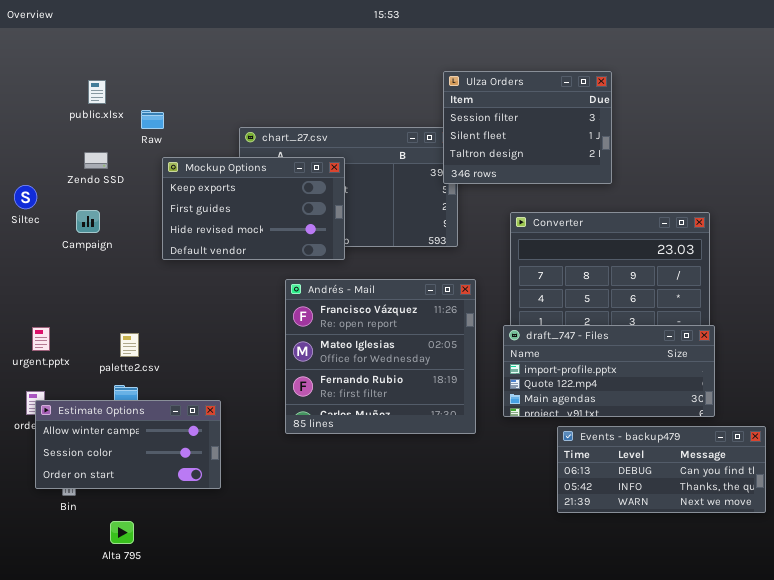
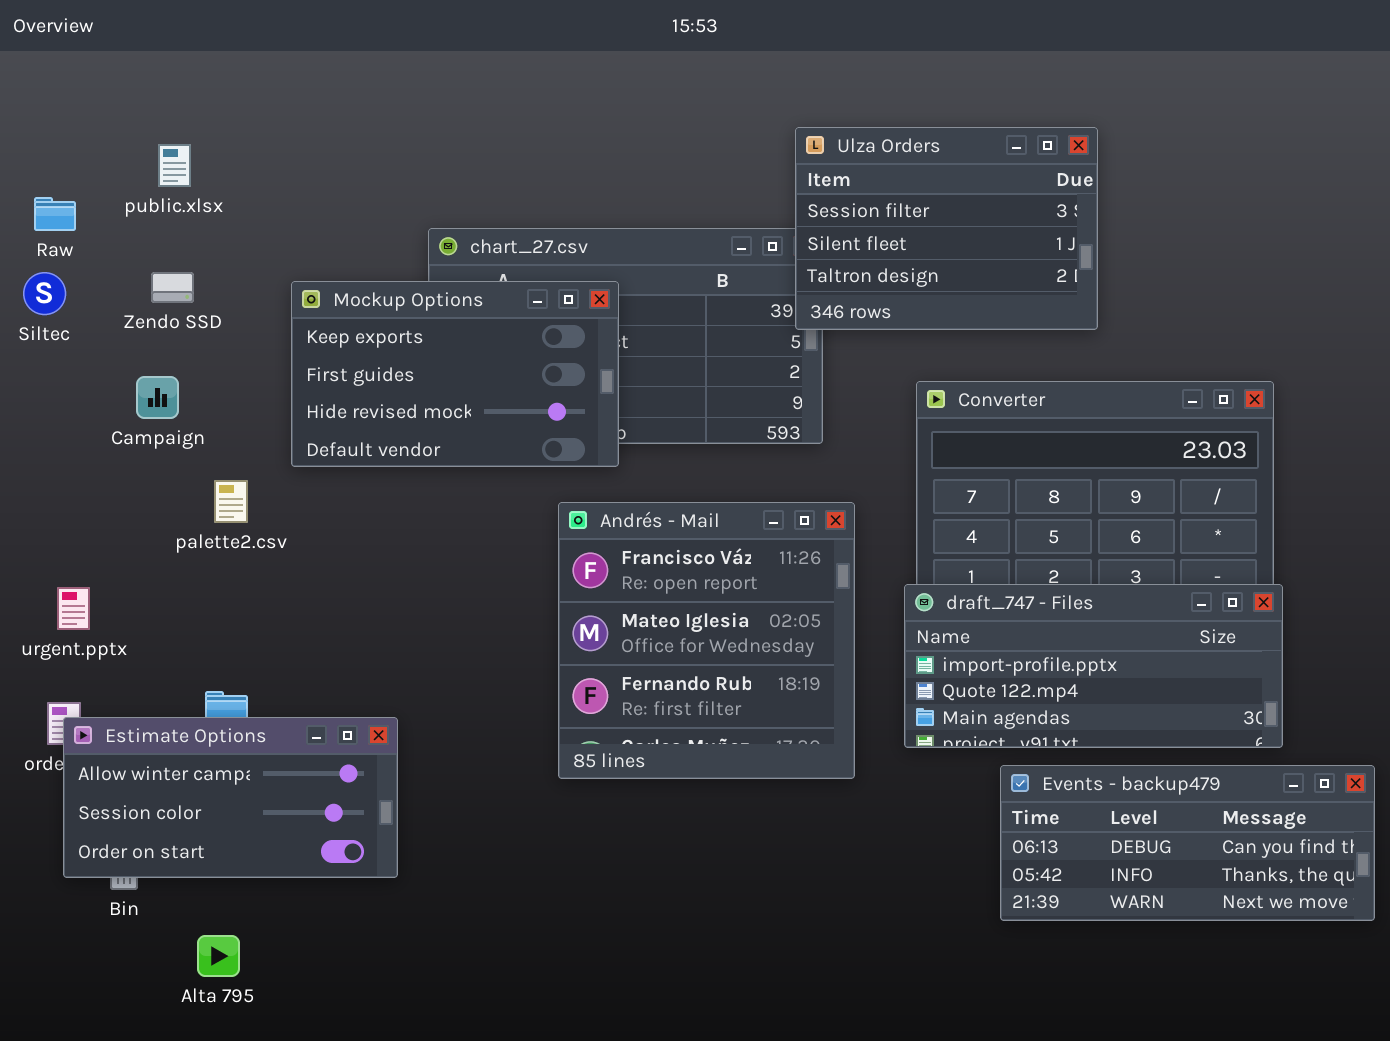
Raw: [141,110,164,129] -> [34,197,76,231], moved
Siltec: [14,185,37,209] -> [23,272,66,315], moved
Andrés - Mail: [285,279,476,434] -> [558,502,855,779], resized
palette2.csv: [120,333,139,357] -> [214,480,248,523], moved

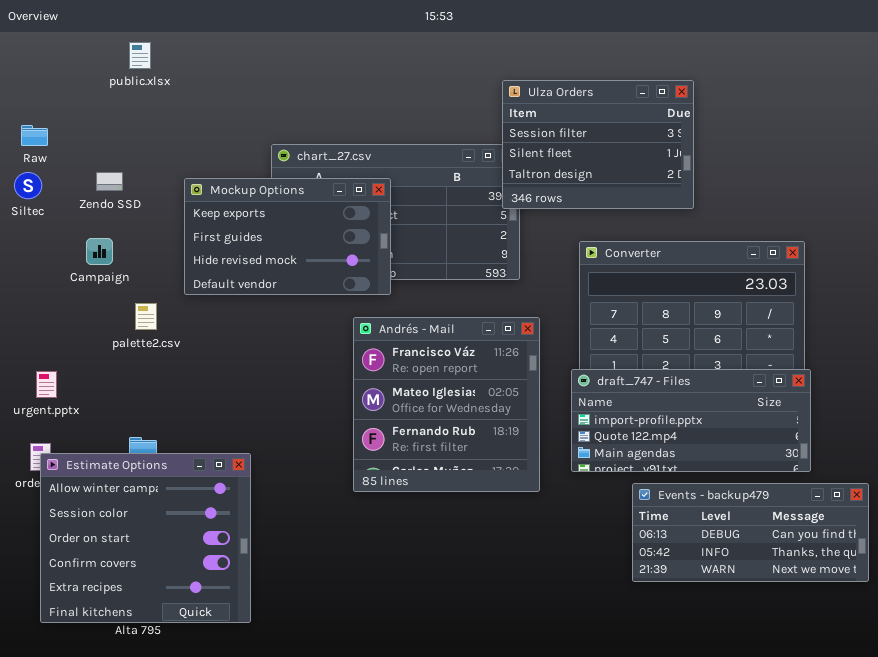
public.xlsx: [158,144,191,187] -> [129,42,151,69], moved
Estimate Options: [63,717,398,878] -> [40,453,251,623], resized

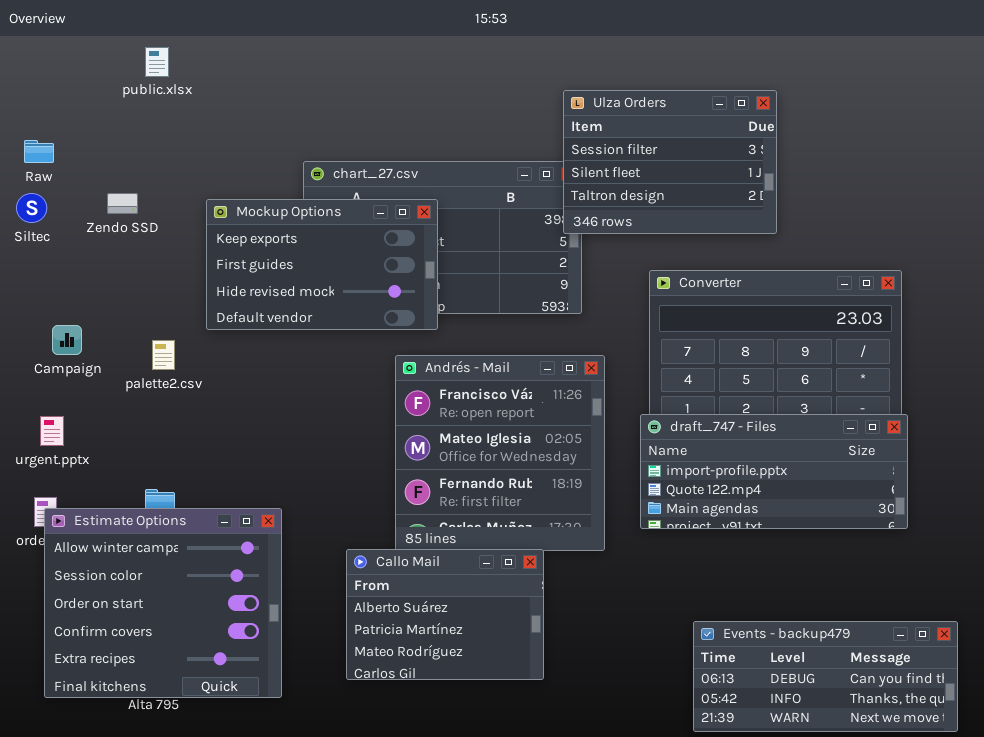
Campaign: [86,238,113,265] -> [52,325,82,355], moved
Events - backup479: [632,483,869,582] -> [693,621,958,732], moved
Callo Mail: none -> [346,549,544,680], opened

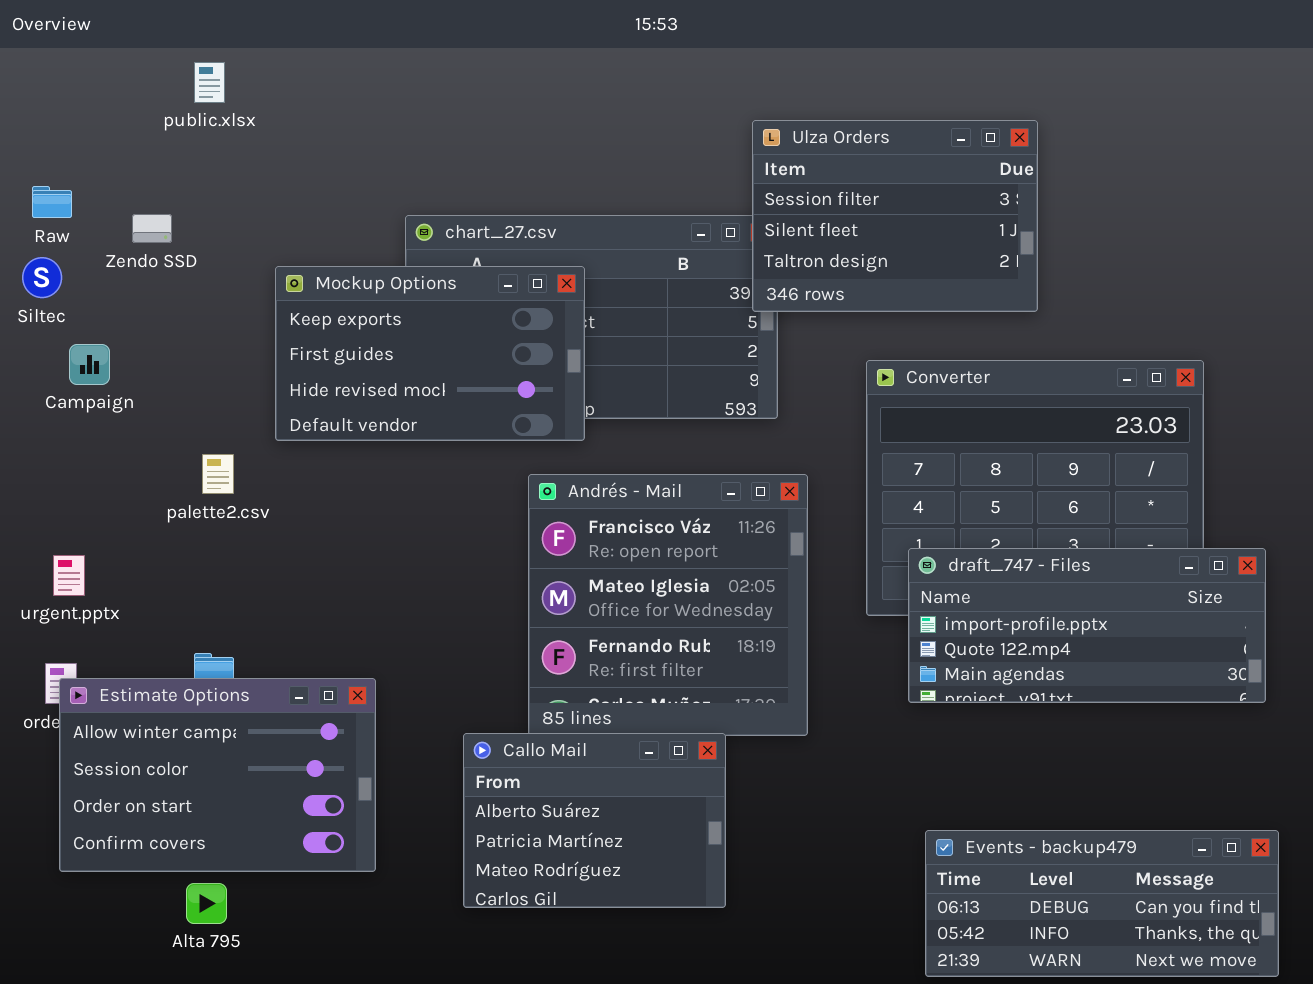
Zendo SSD: [107,193,138,214] -> [132,214,172,243], moved
Campaign: [52,325,82,355] -> [69,344,110,385], moved
draft_747 - Files: [640,414,908,529] -> [908,548,1266,703], moved
Estimate Options: [44,508,282,698] -> [59,678,376,872], resized

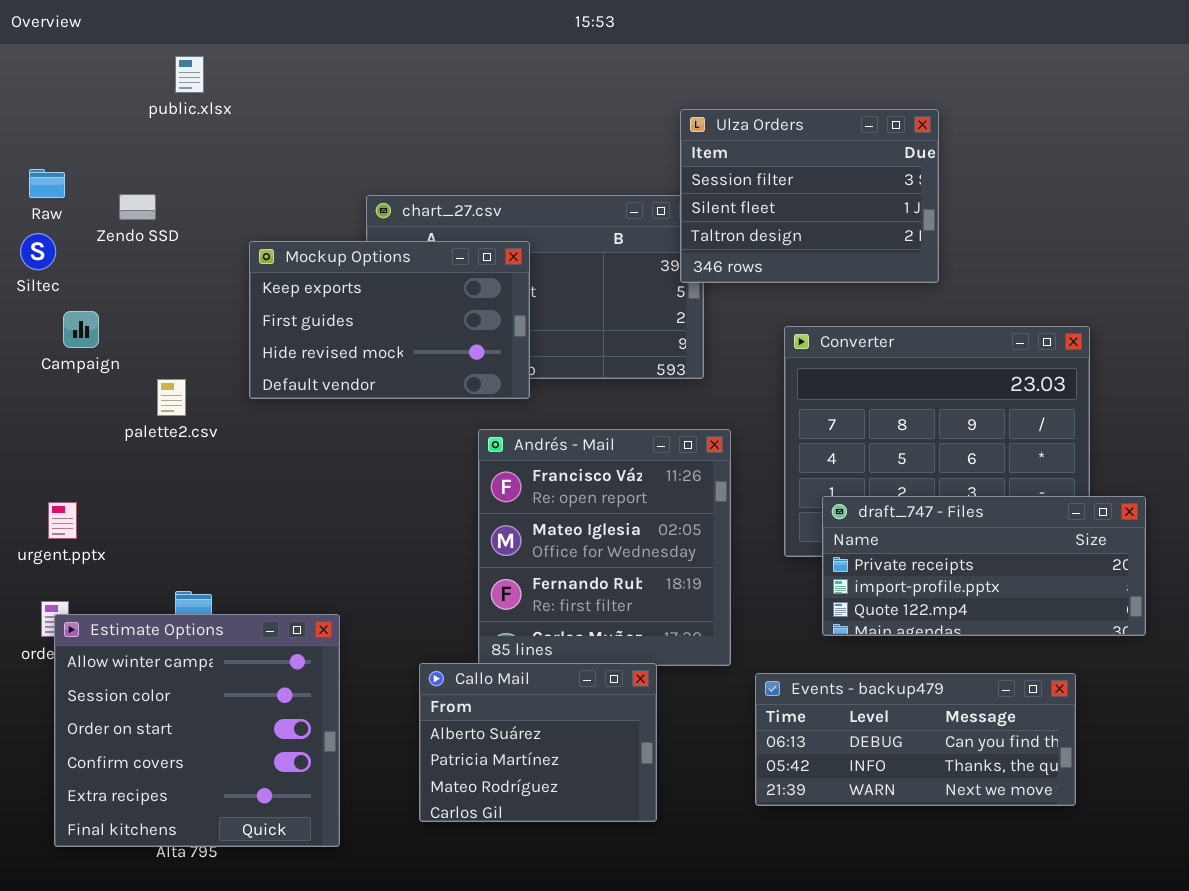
palette2.csv: [202,454,234,494] -> [157,379,186,416], moved
draft_747 - Files: [908,548,1266,703] -> [822,496,1146,636], scrolled up 1 row
Estimate Options: [59,678,376,872] -> [54,614,340,847], resized
Events - backup479: [925,830,1279,977] -> [755,673,1076,806], moved

